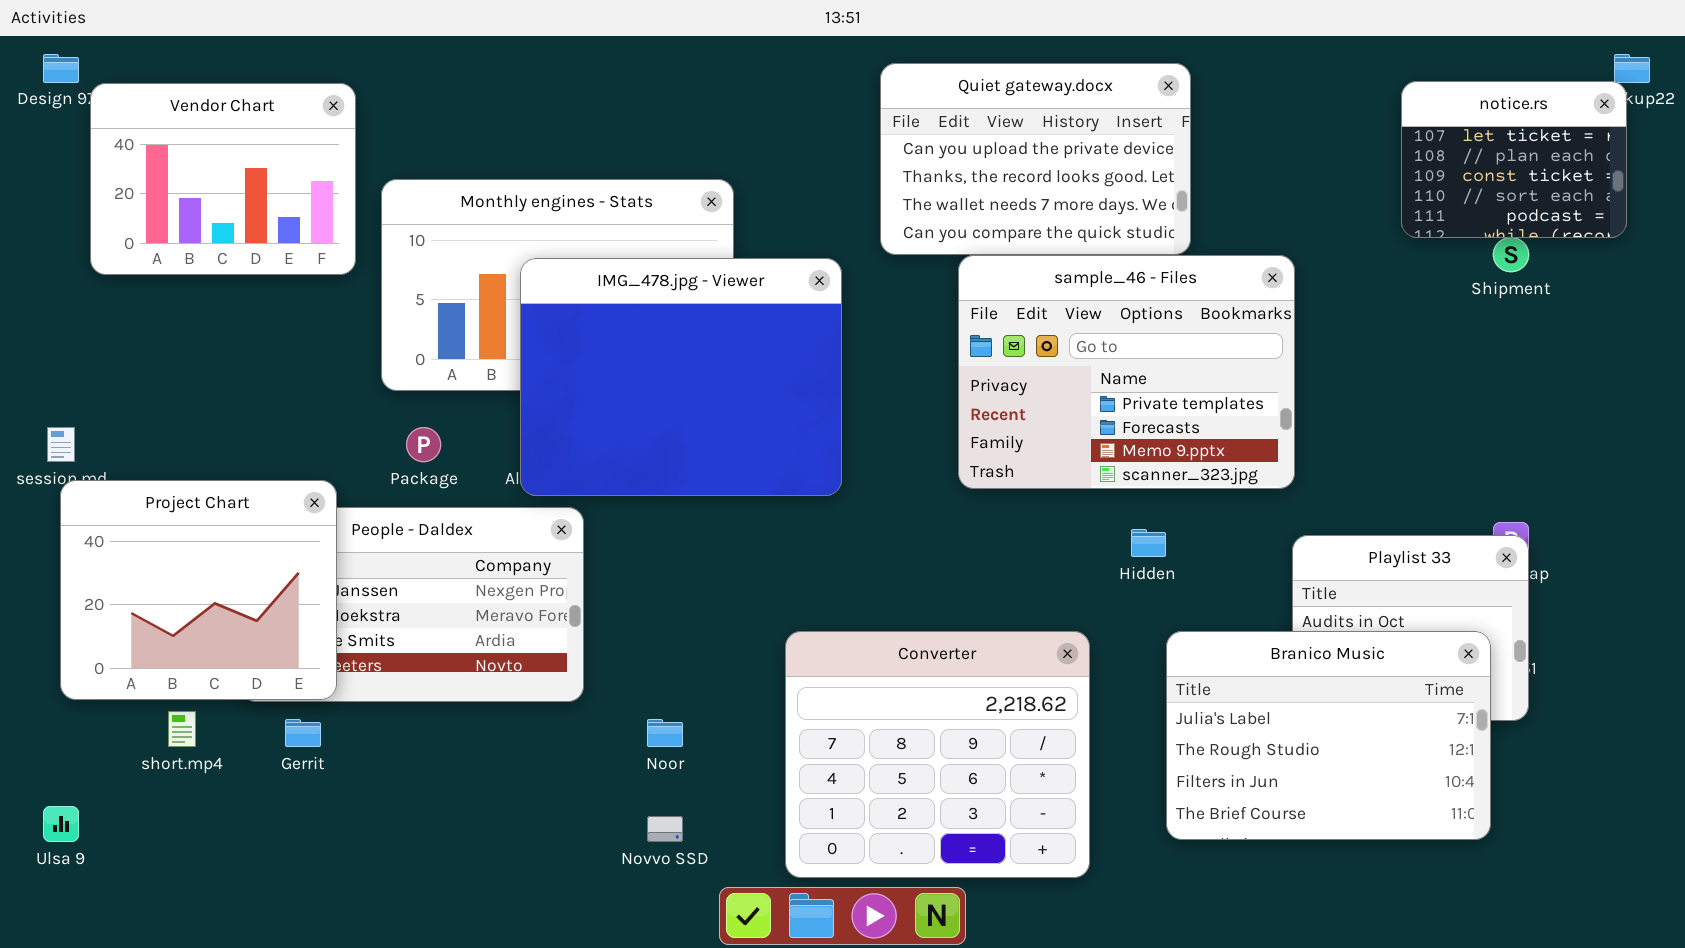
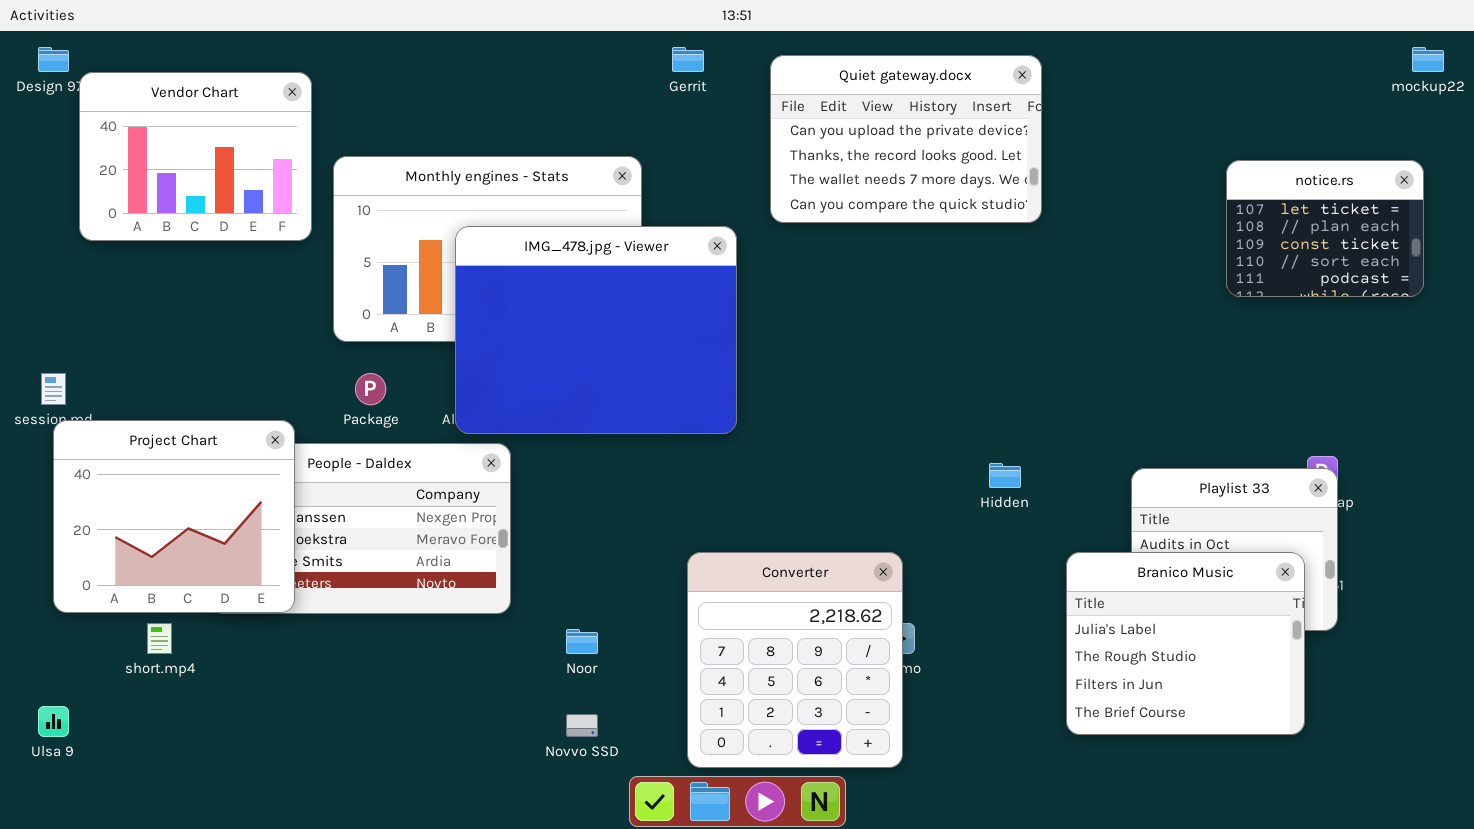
notice.rs: [1401,81,1627,238] -> [1226,160,1424,297], moved
sample_46 - Files: [958,255,1295,489] -> none, closed
Converter: [785,631,1090,878] -> [687,552,903,768], resized
Branico Music: [1166,631,1491,840] -> [1066,552,1305,735], resized
Gerrit: [285,719,321,747] -> [672,47,704,72], moved

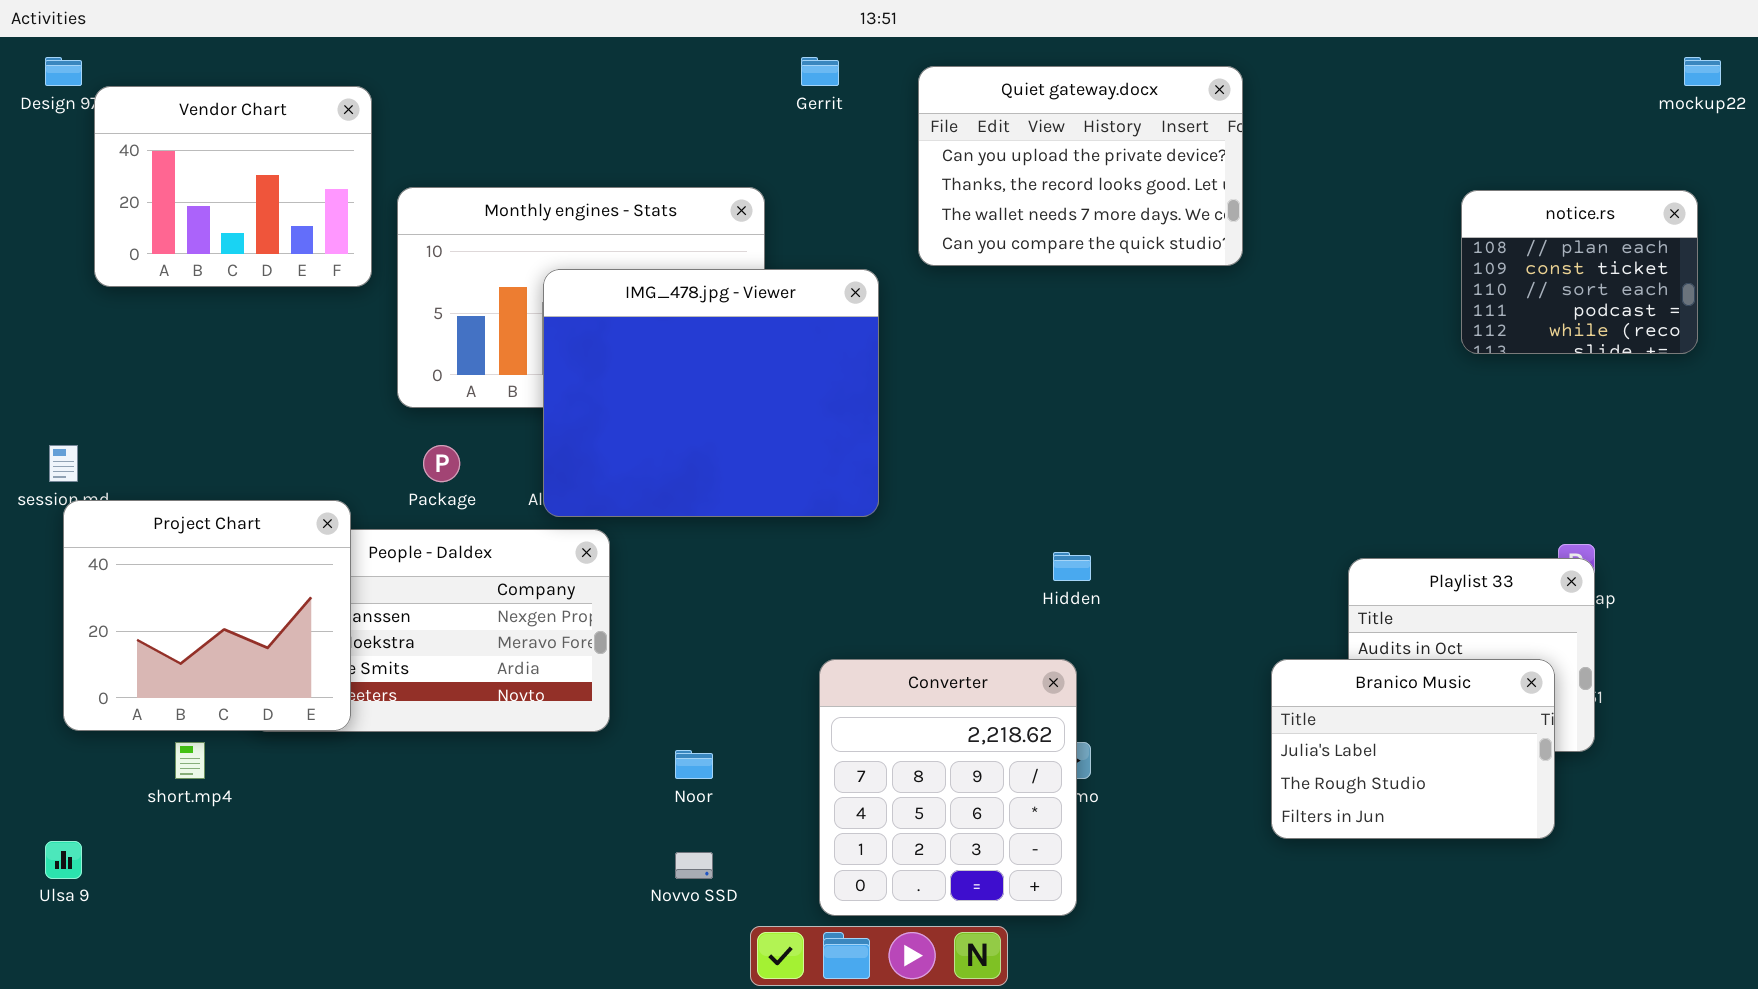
notice.rs: [1226,160,1424,297] -> [1461,190,1698,354], scrolled down 1 row
Hidden: [989,463,1021,488] -> [1053,552,1091,581], moved
Branico Music: [1066,552,1305,735] -> [1271,659,1555,839], resized

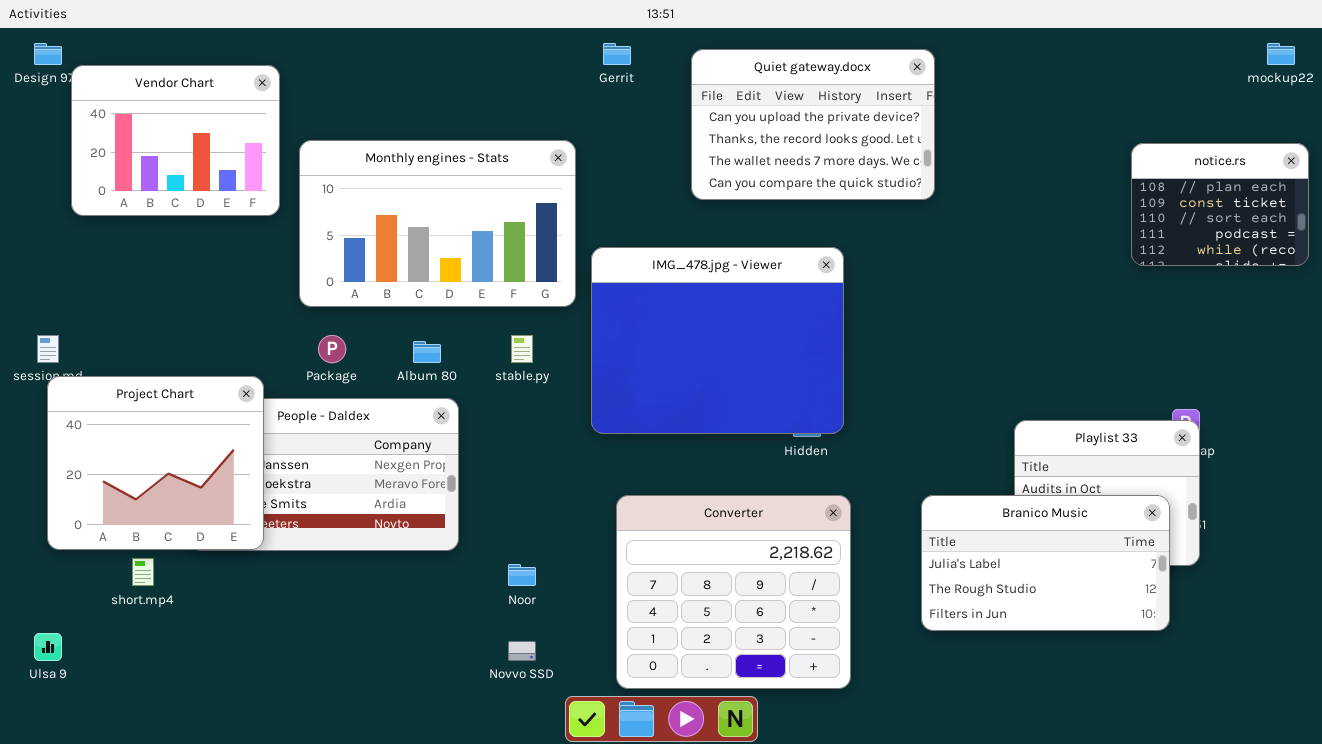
notice.rs: [1461,190,1698,354] -> [1131,143,1309,266], moved
IMG_478.jpg - Viewer: [543,269,879,517] -> [591,247,844,434], moved
Converter: [819,659,1077,916] -> [616,495,851,689], resized
Branico Music: [1271,659,1555,839] -> [921,495,1170,631], resized

